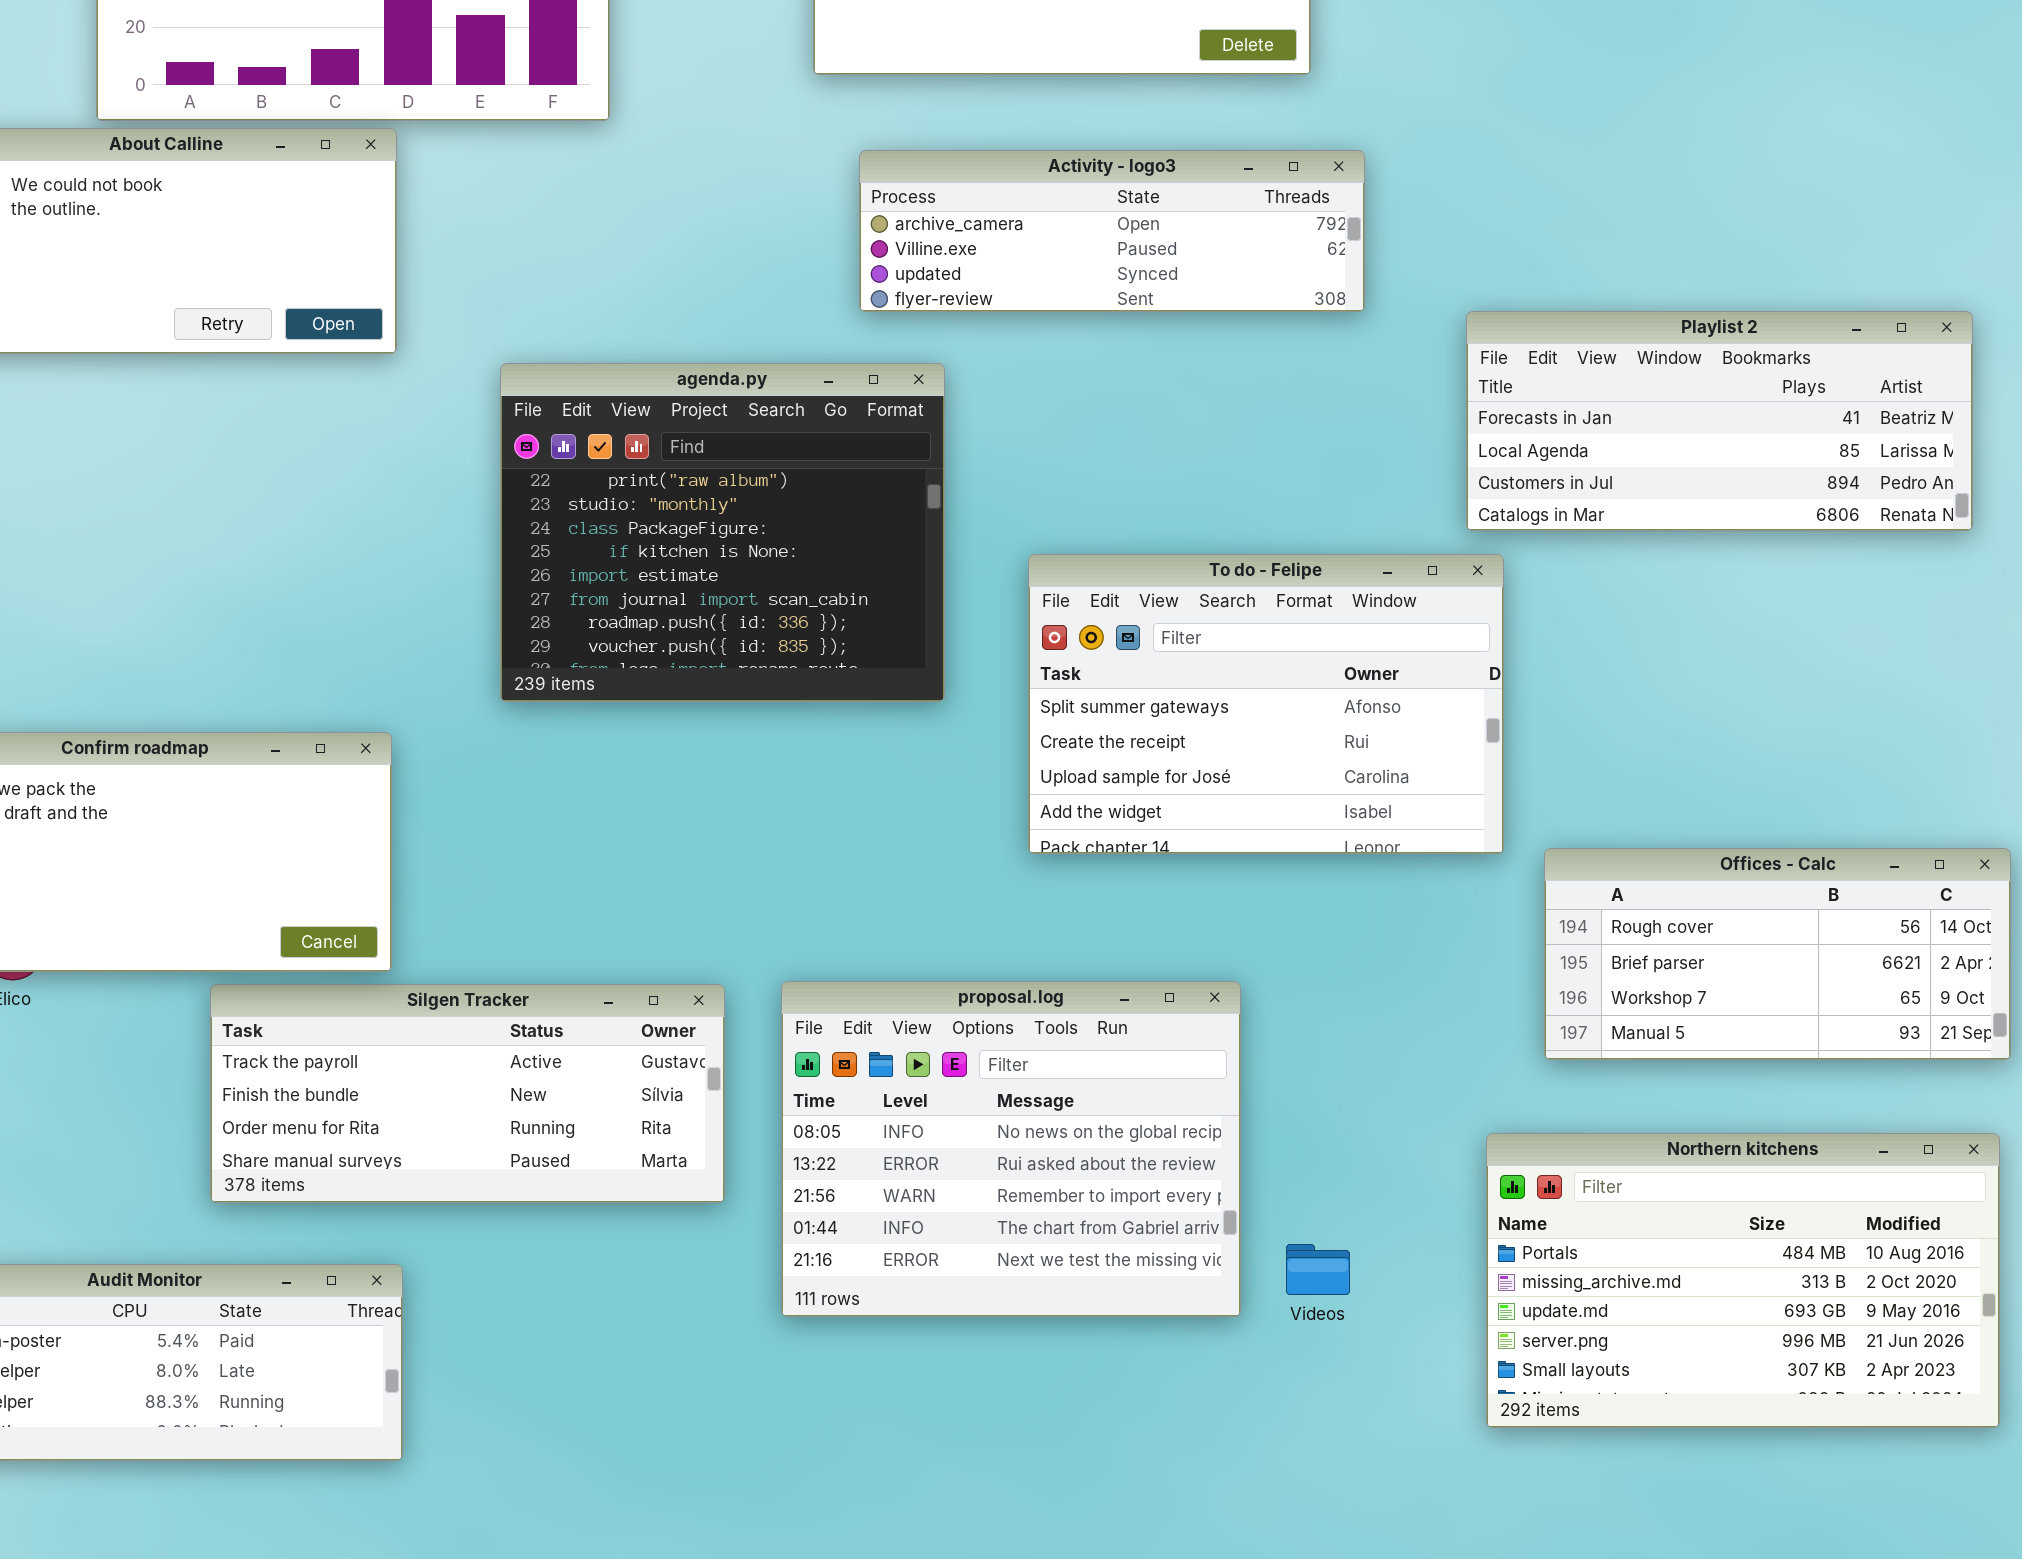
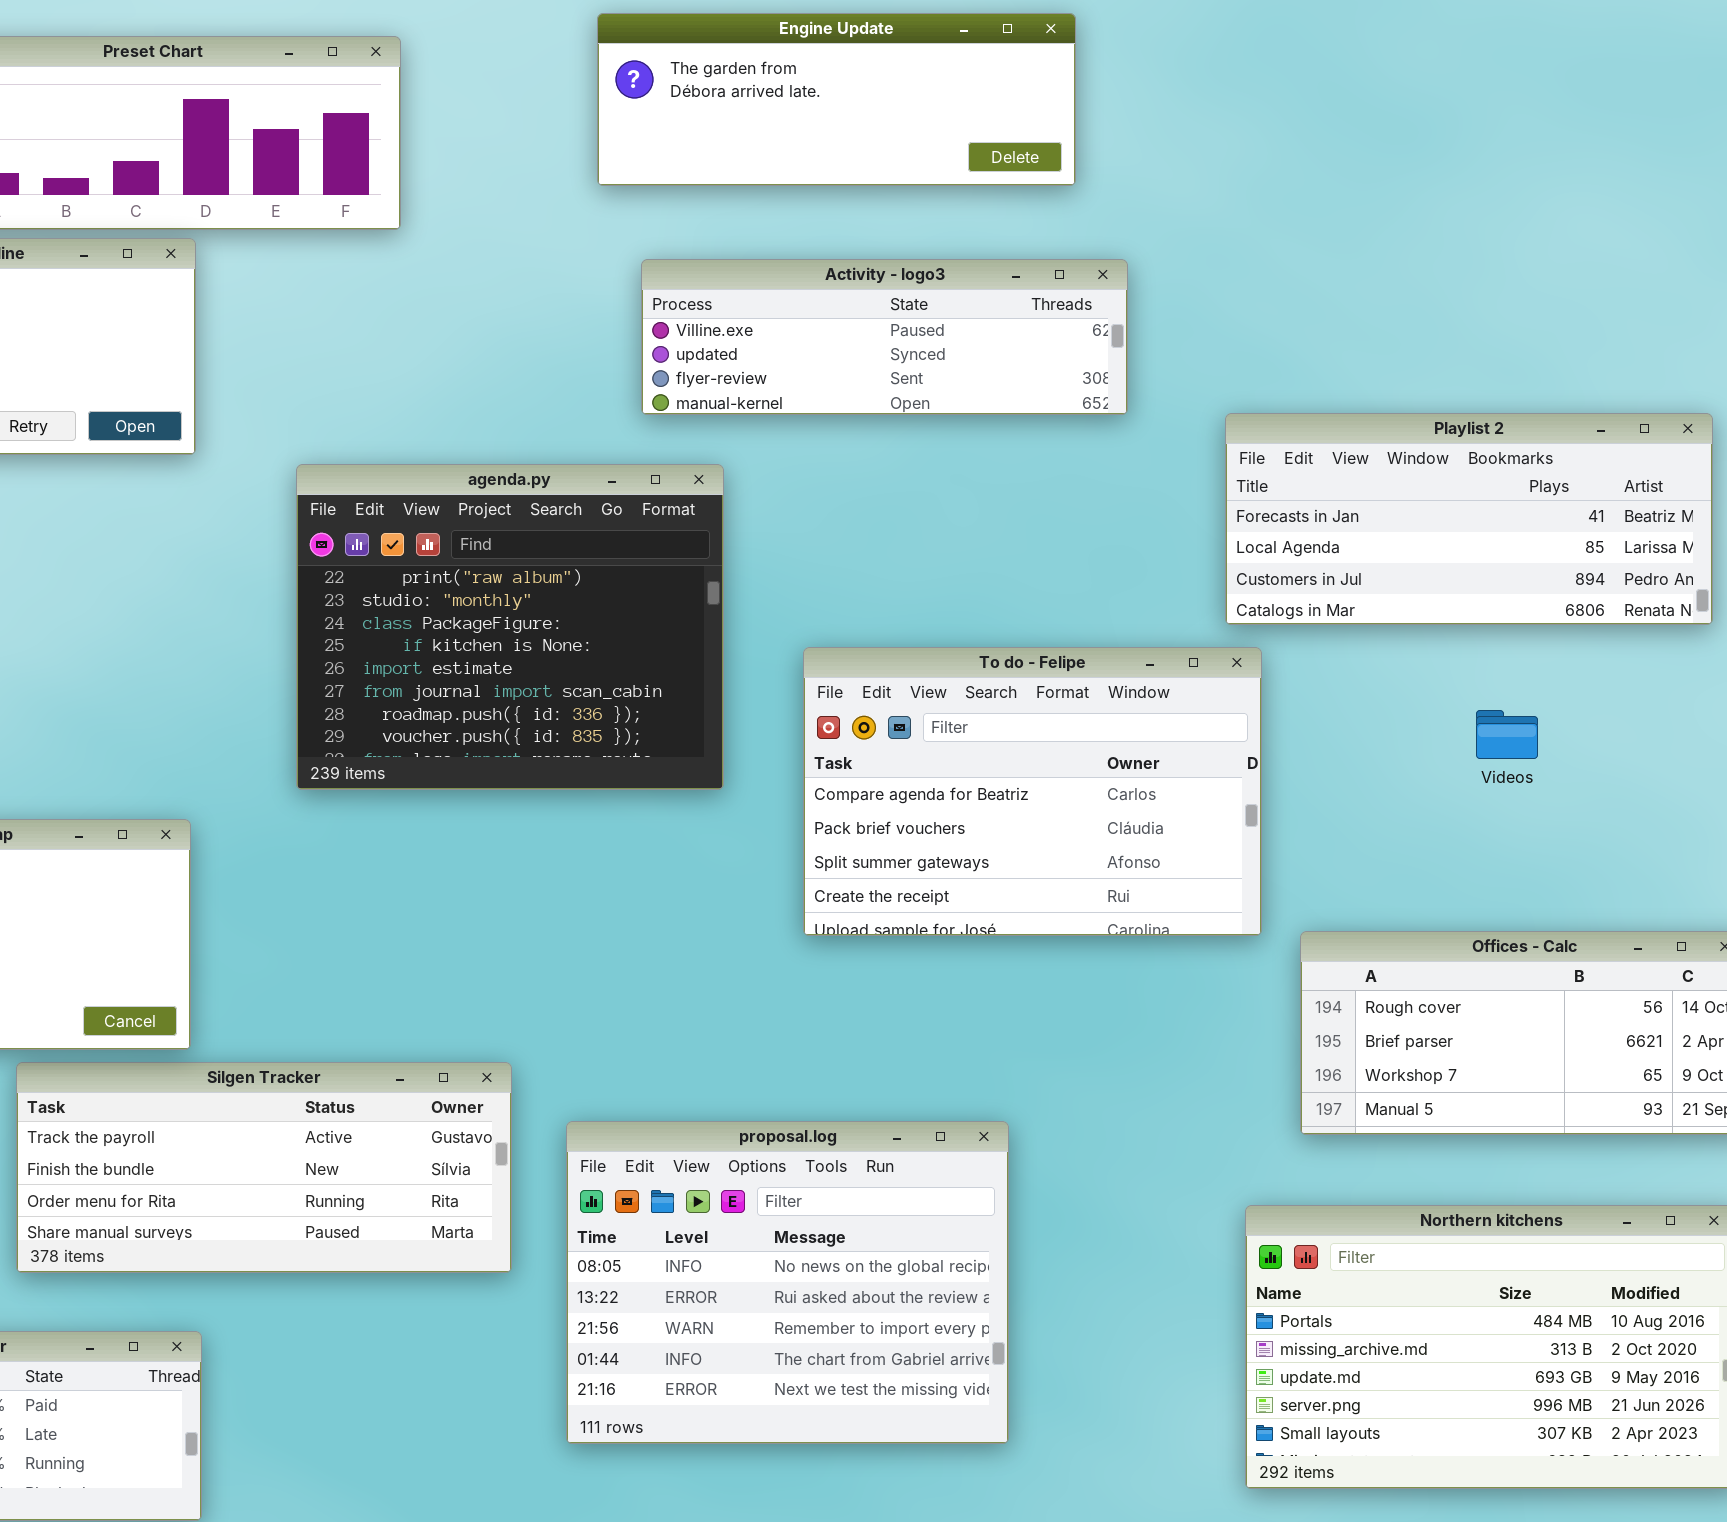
Activity - logo3: [859,150,1365,312] -> [641,259,1128,415], scrolled down 1 row
To do - Felipe: [1028,554,1504,854] -> [803,647,1262,936], scrolled up 2 rows
proposal.log: [781,981,1241,1317] -> [566,1121,1009,1444], moved
Videos: [1286,1244,1350,1295] -> [1476,710,1538,759], moved

